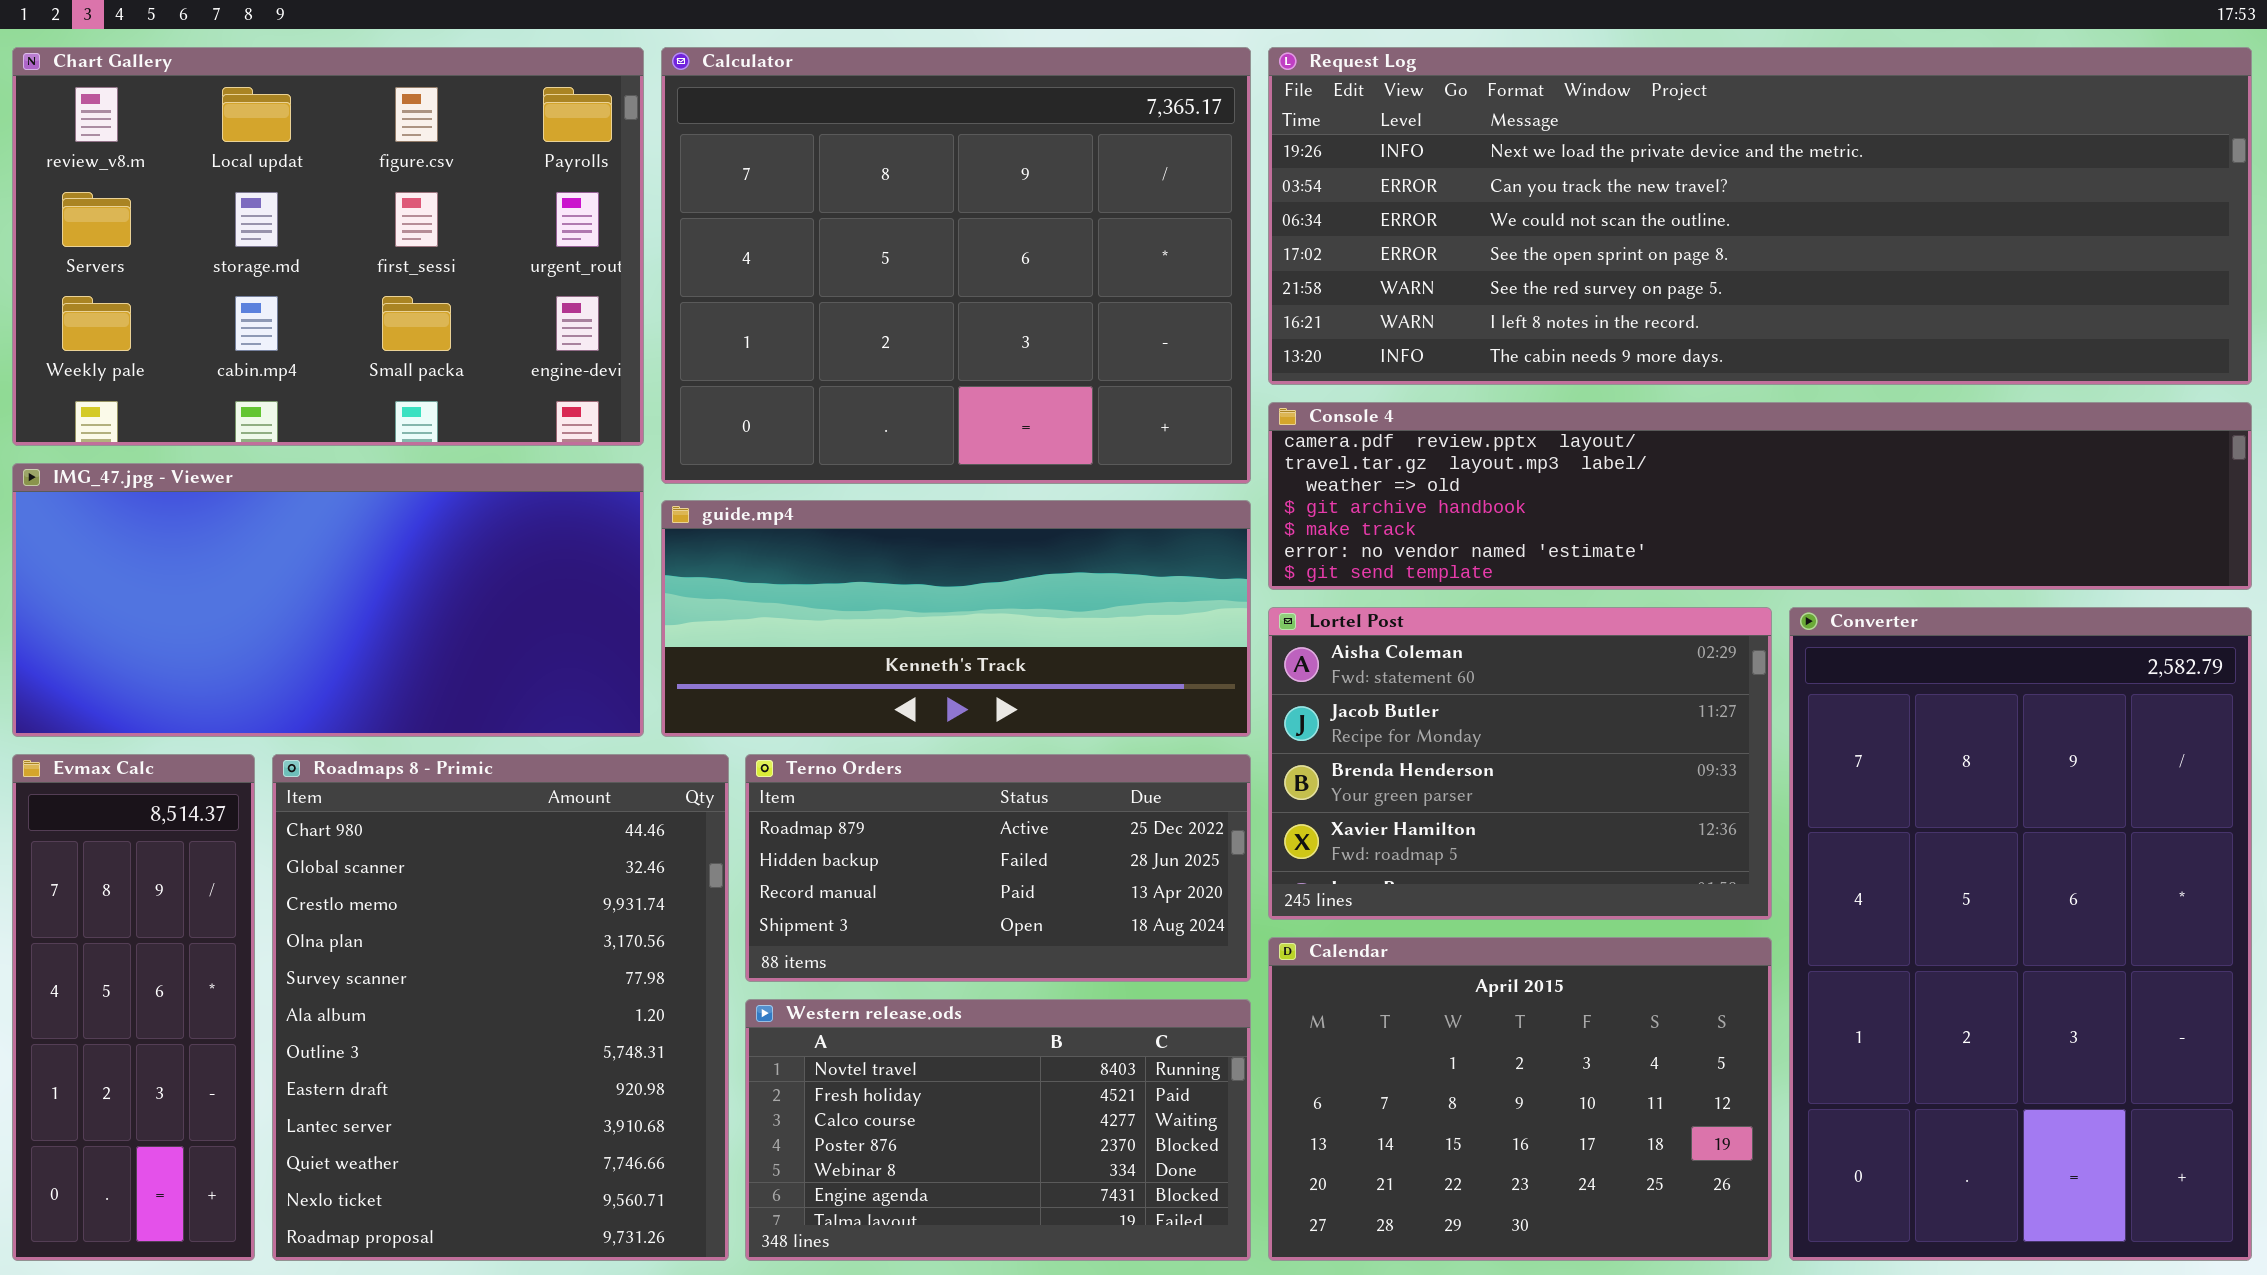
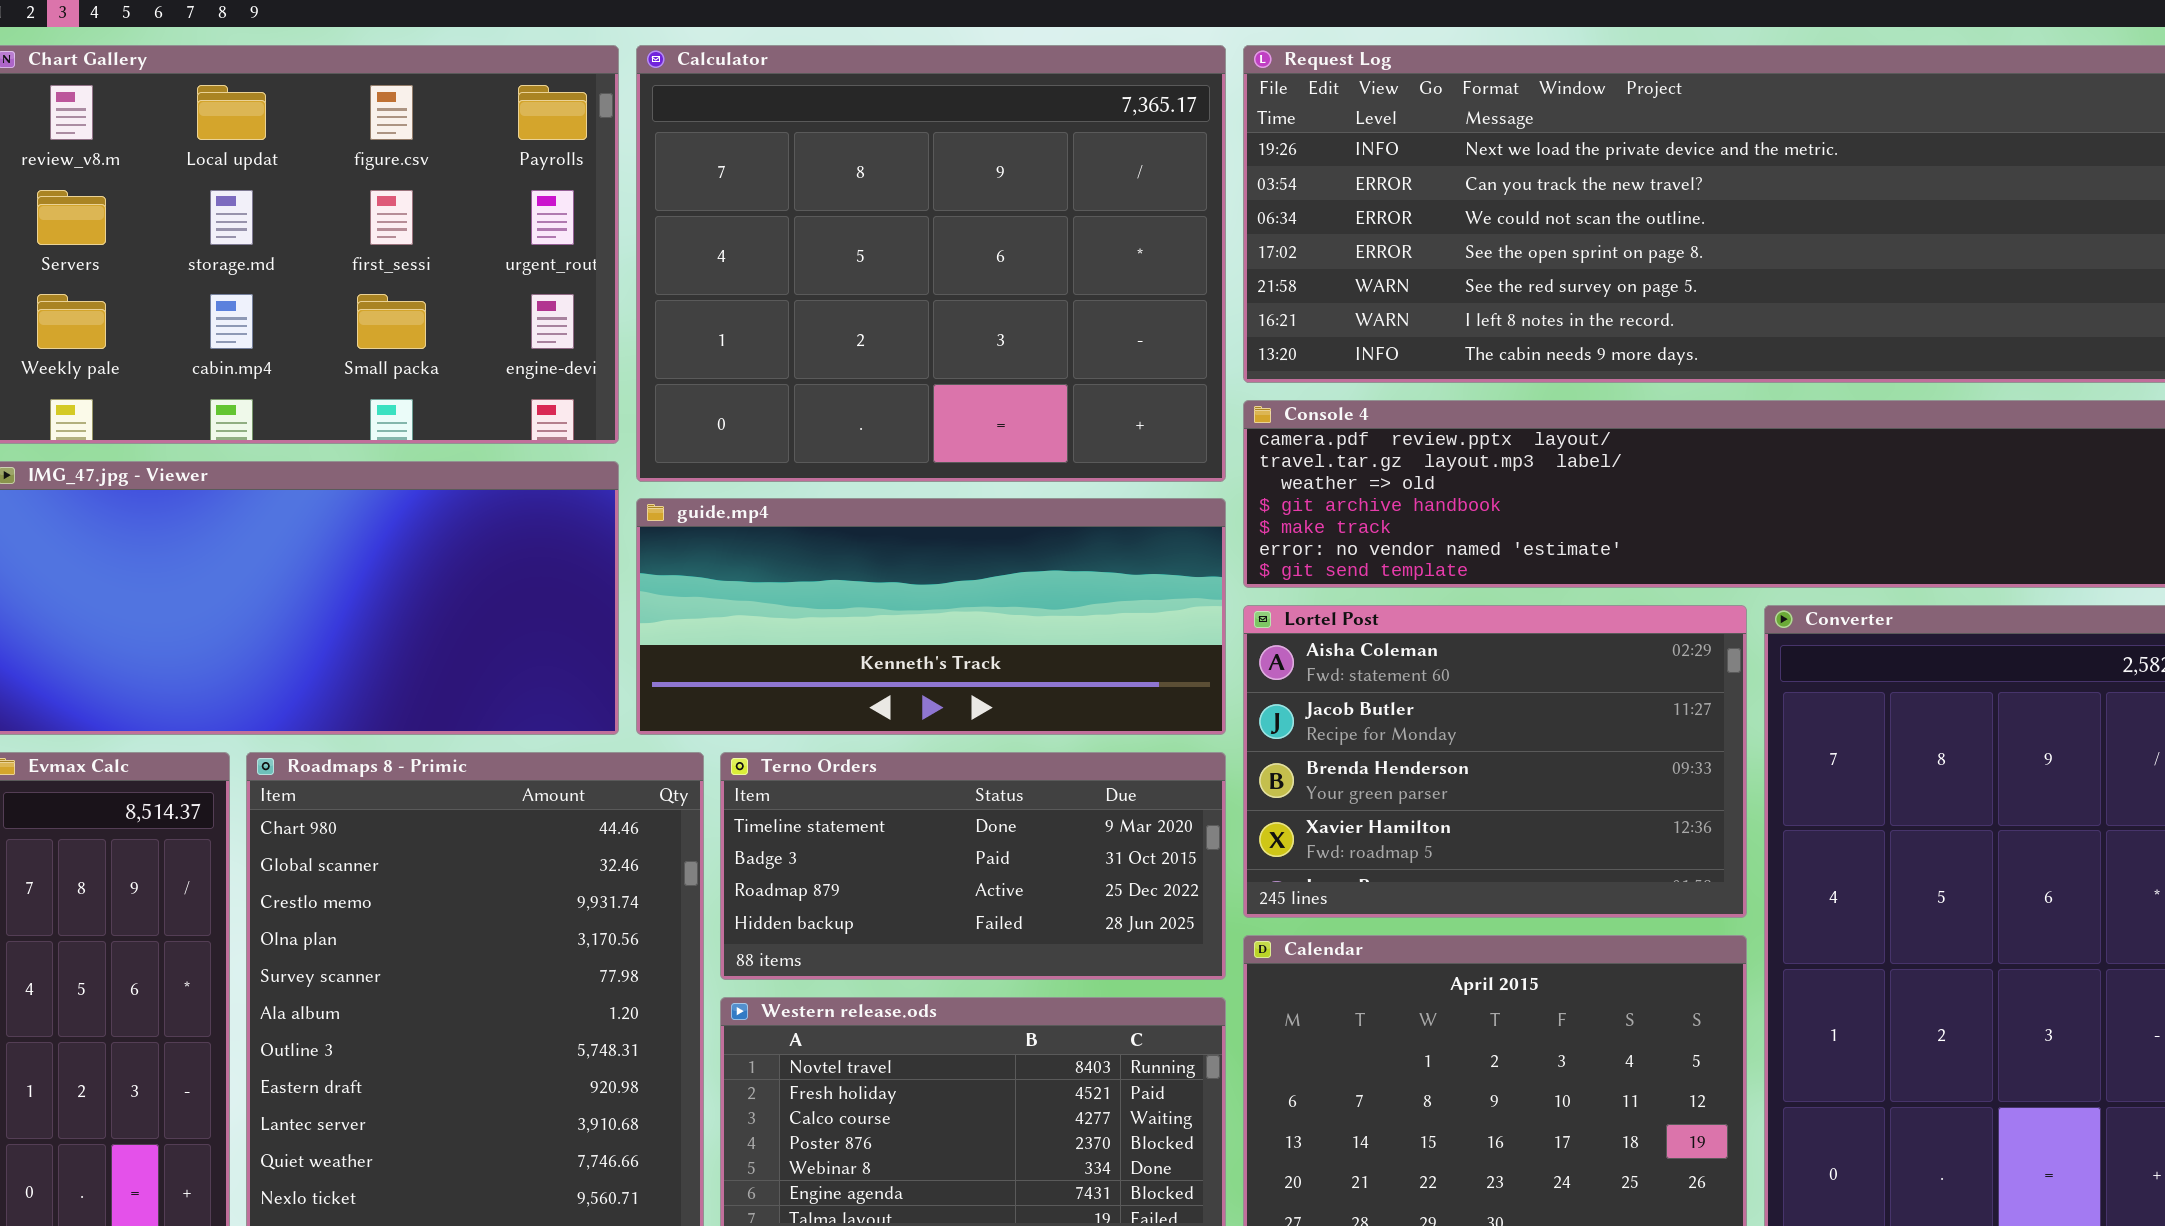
Terno Orders: [745,754,1251,982] -> [720,752,1226,980], scrolled up 2 rows

